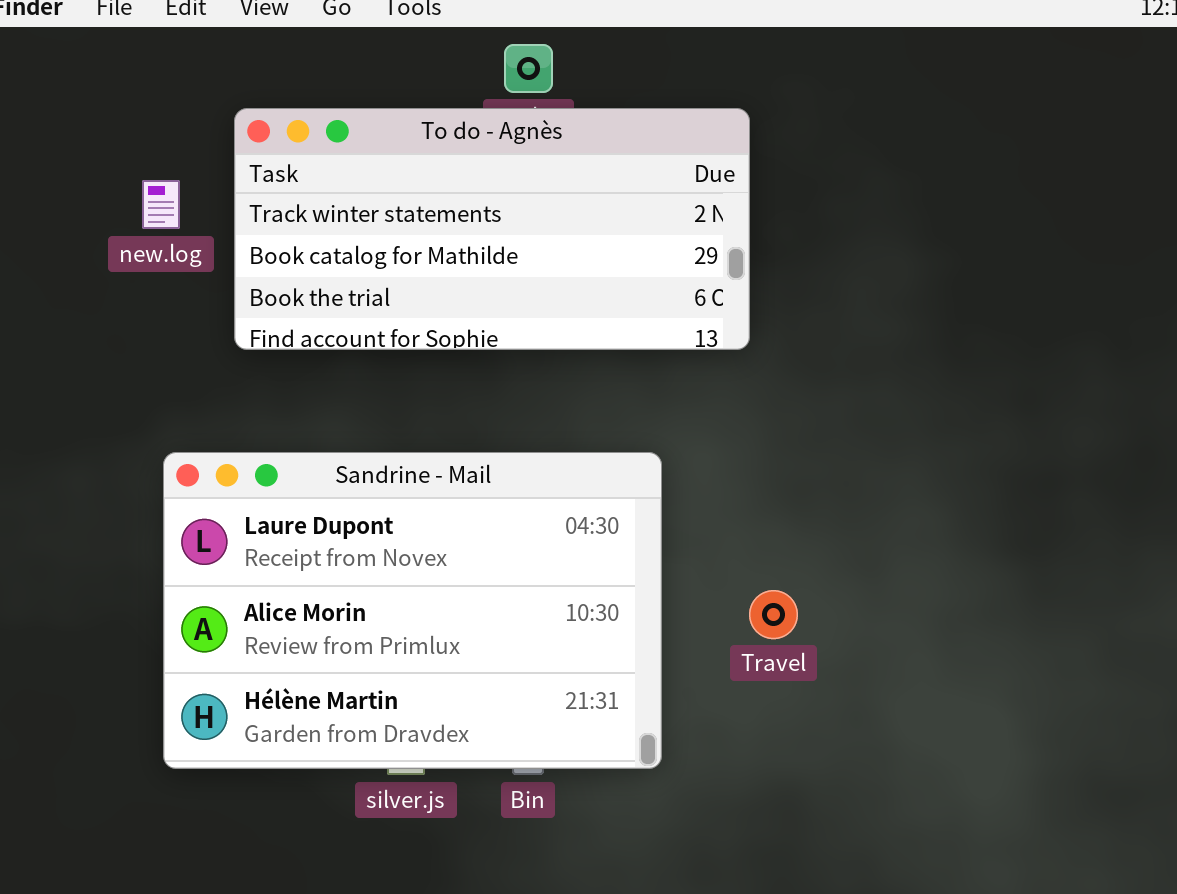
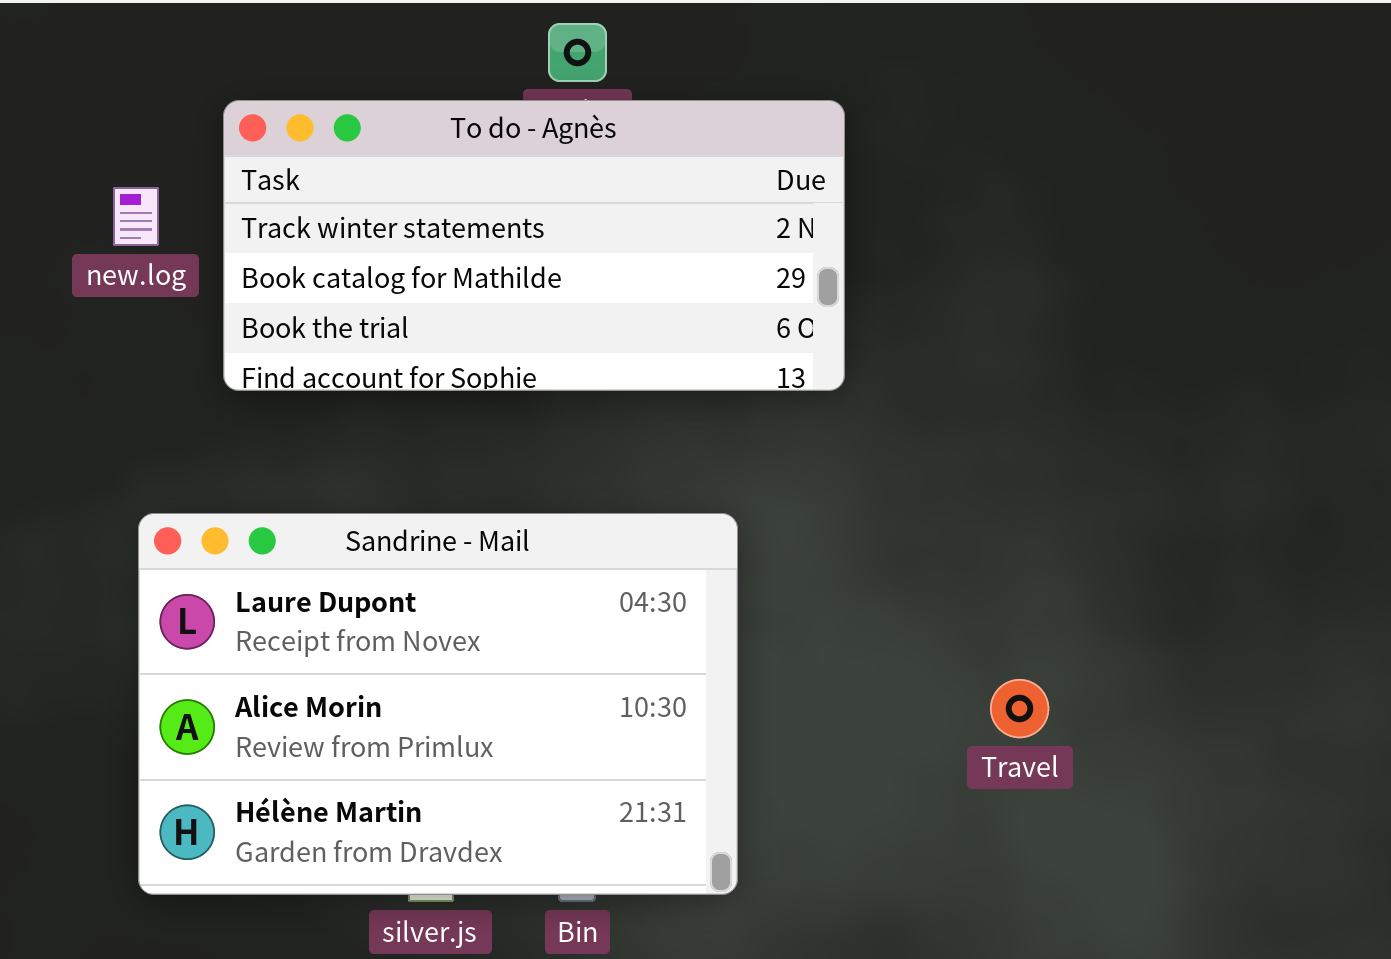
Travel: [749,590,798,639] -> [990,679,1049,738], moved

